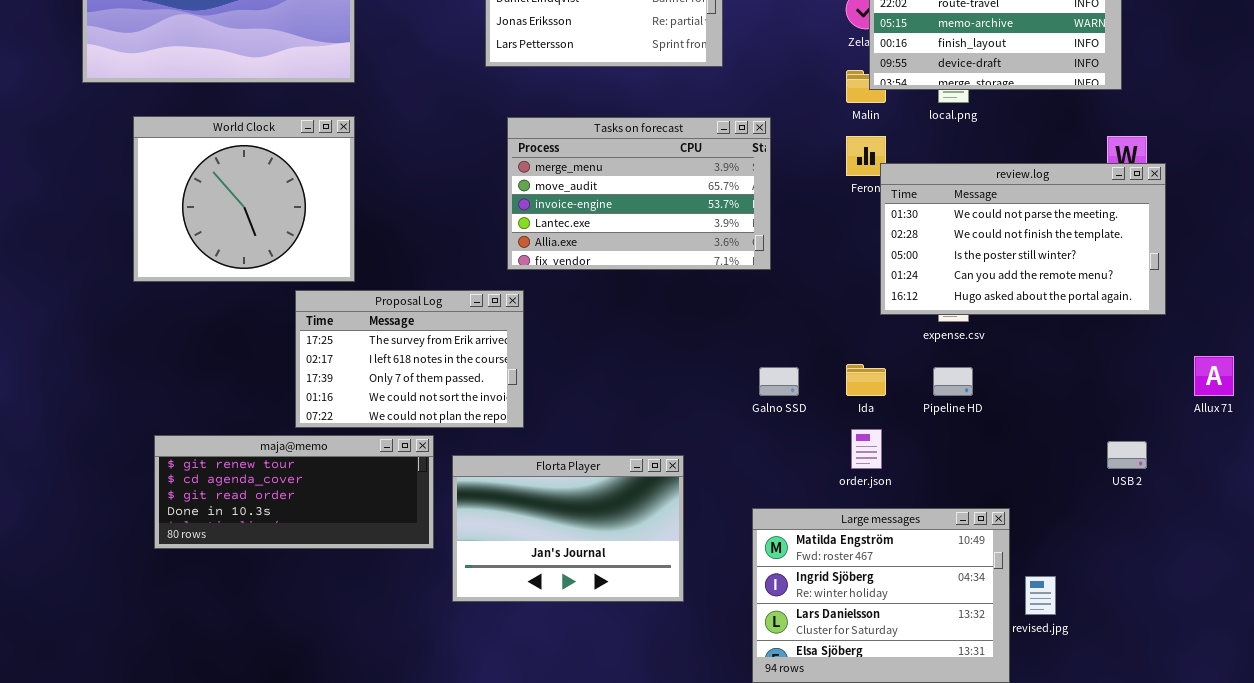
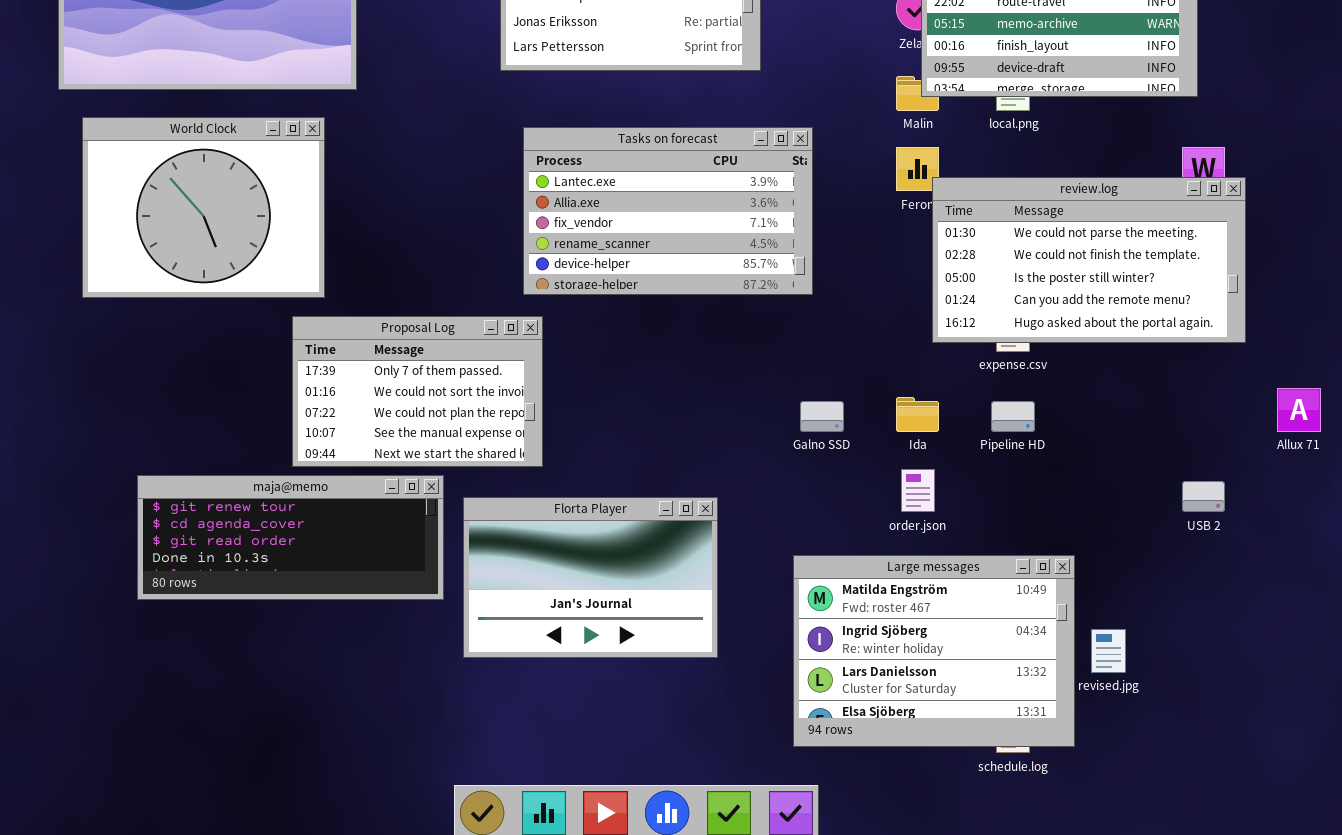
World Clock: [133,116,355,282] -> [82,117,325,298], moved
Tasks on forecast: [507,117,771,270] -> [523,127,813,295], scrolled down 3 rows
Proposal Log: [295,290,524,428] -> [292,316,543,467], scrolled down 2 rows

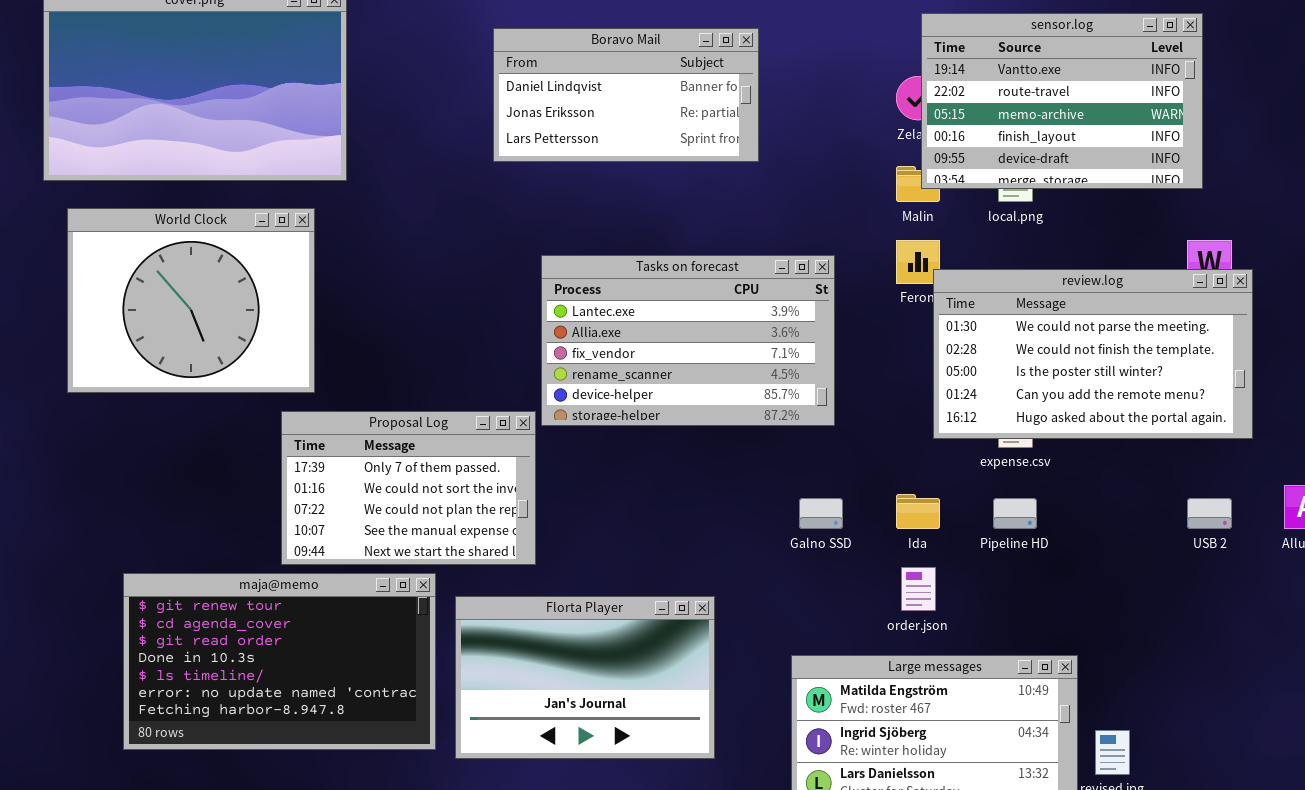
Tasks on forecast: [523,127,813,295] -> [541,255,835,426], moved
maja@memo: [137,475,444,600] -> [123,573,436,750], resized
USB 2: [1182,481,1225,512] -> [1187,498,1232,529], moved

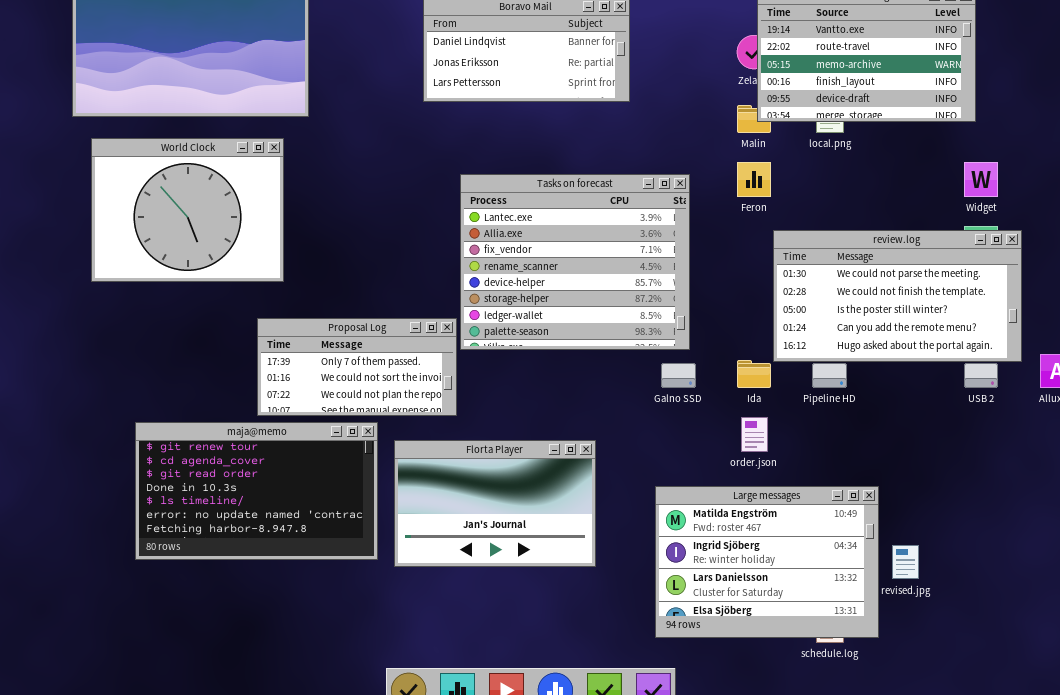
Tasks on forecast: [541,255,835,426] -> [460,174,690,350], resized
review.log: [933,269,1253,439] -> [773,230,1022,362], moved
Proposal Log: [281,411,536,565] -> [257,318,457,416], resized

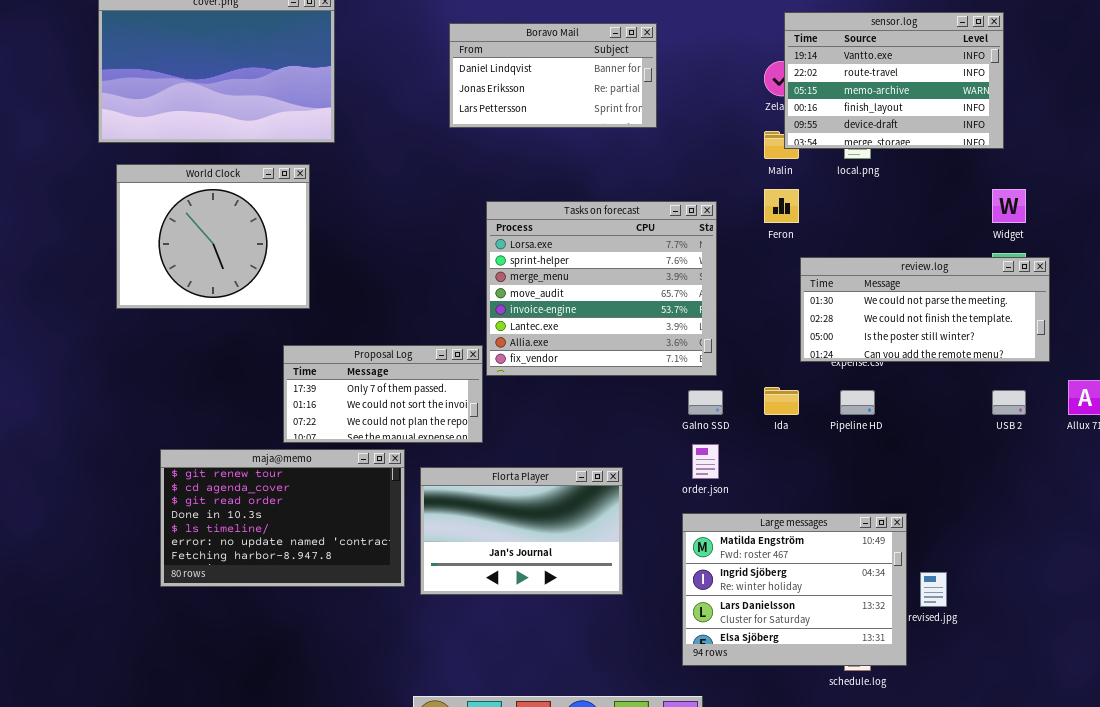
Tasks on forecast: [460,174,690,350] -> [486,201,717,376], scrolled up 5 rows
review.log: [773,230,1022,362] -> [800,257,1050,362], resized
order.json: [741,417,768,452] -> [692,444,719,479], moved

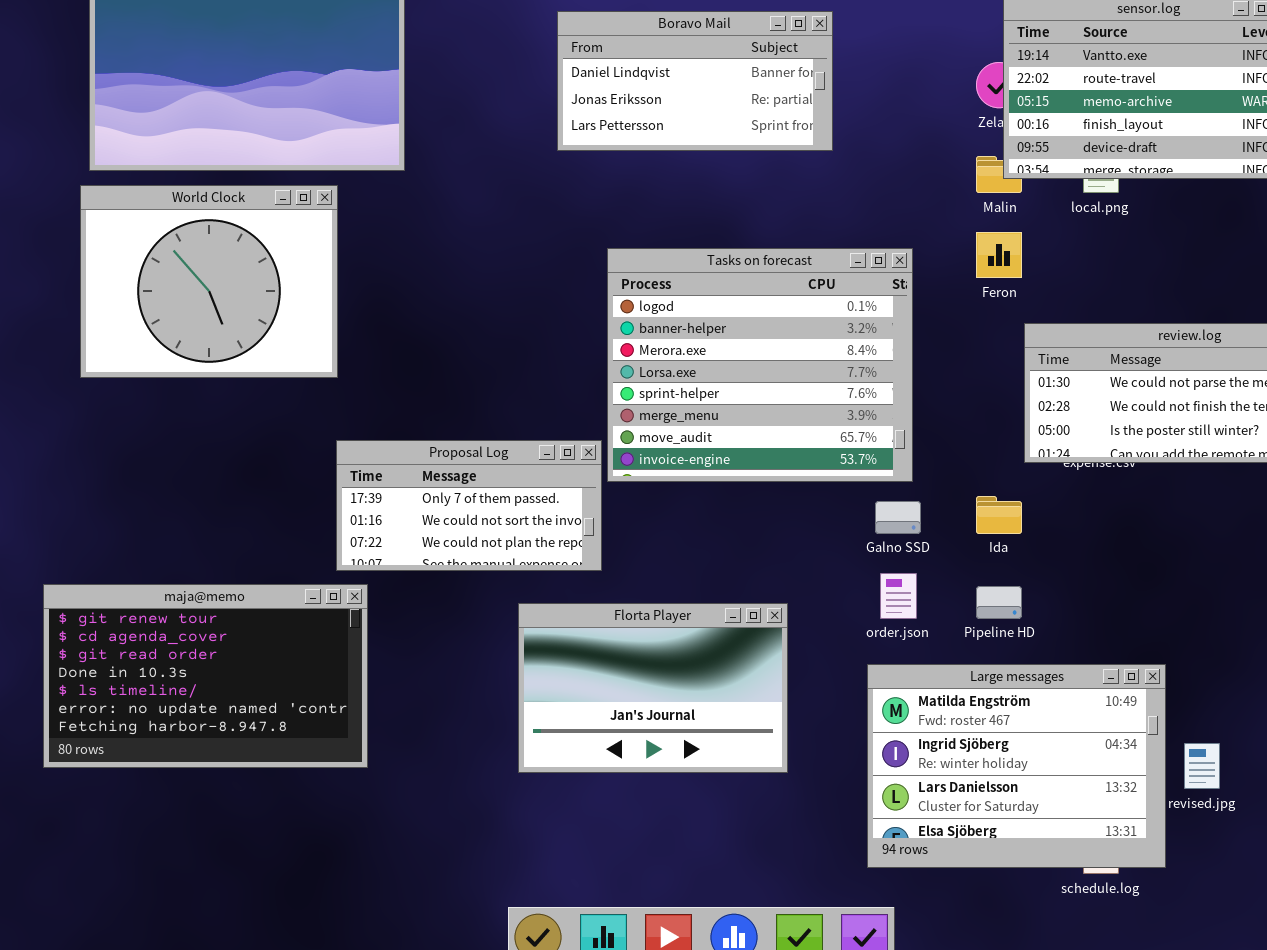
World Clock: [116,164,310,309] -> [80,185,338,378], moved
Tasks on forecast: [486,201,717,376] -> [607,248,913,482], scrolled up 3 rows
Pipeline HD: [840,390,875,415] -> [976,586,1022,619], moved
maja@memo: [160,449,405,587] -> [43,584,368,768], moved

